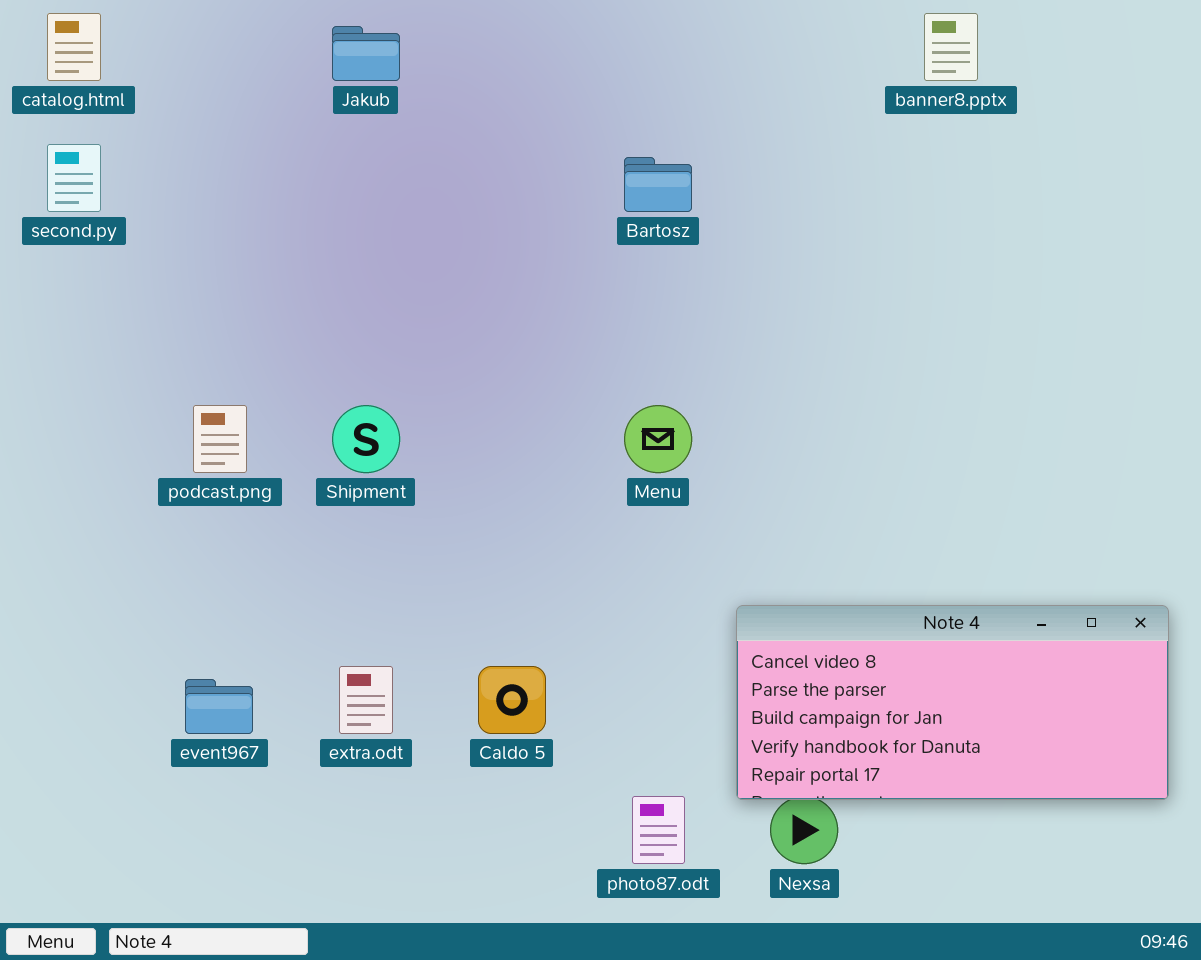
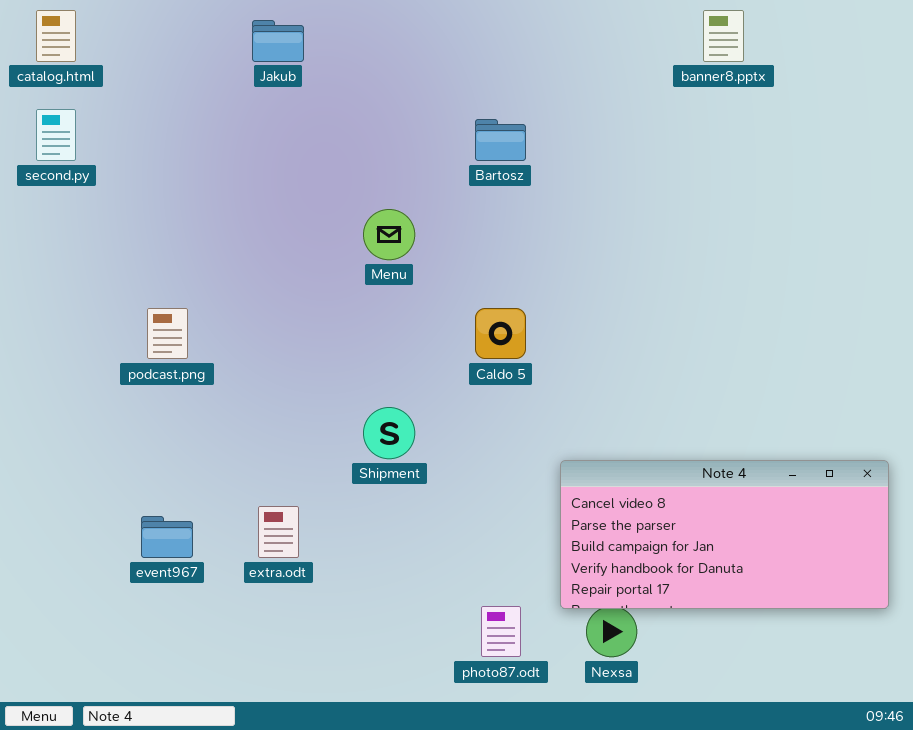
Shipment: [332,405,400,473] -> [363,407,415,459], moved
Menu: [624,405,692,473] -> [363,209,415,260], moved
Caldo 5: [478,666,546,734] -> [475,308,526,359], moved

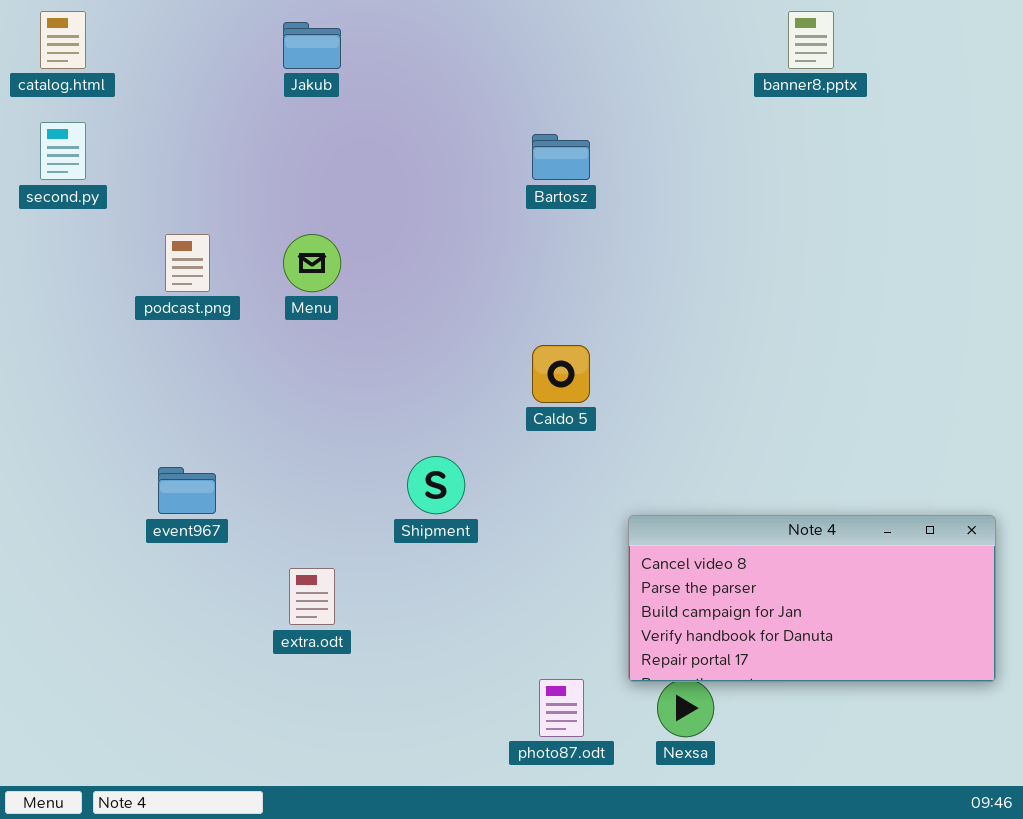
Menu: [363,209,415,260] -> [283,234,341,292], moved
podcast.png: [147,308,188,359] -> [165,234,210,292], moved
event967: [141,516,193,558] -> [158,467,216,514], moved

